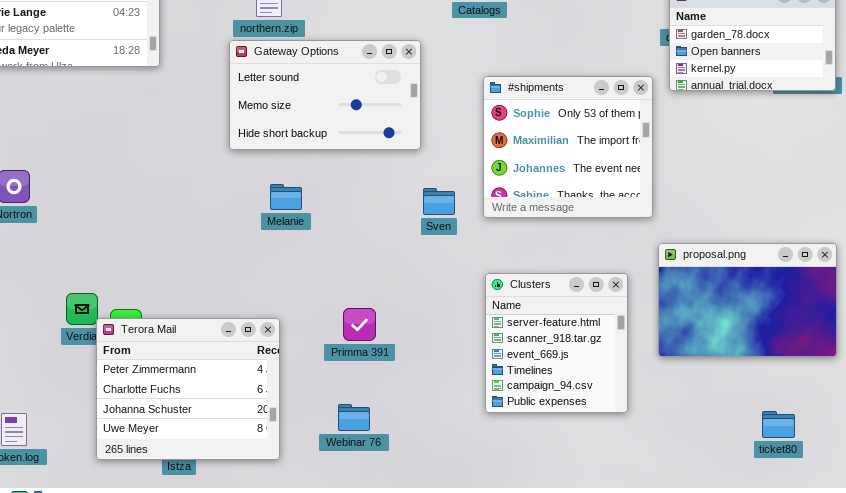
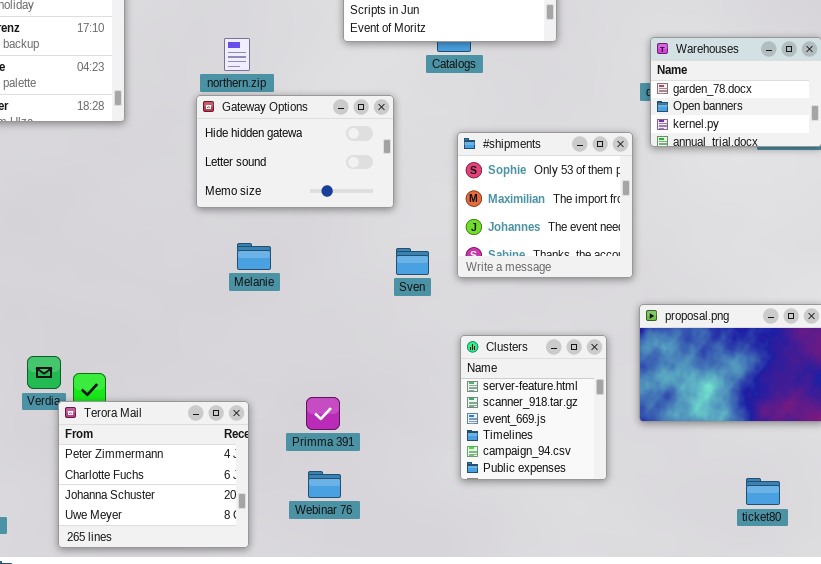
Gateway Options: [229,40,421,150] -> [196,95,394,208], scrolled up 1 row
Primma 391: [343,308,376,341] -> [306,397,340,430], moved
Terora Mail: [96,318,280,460] -> [58,401,249,548], moved

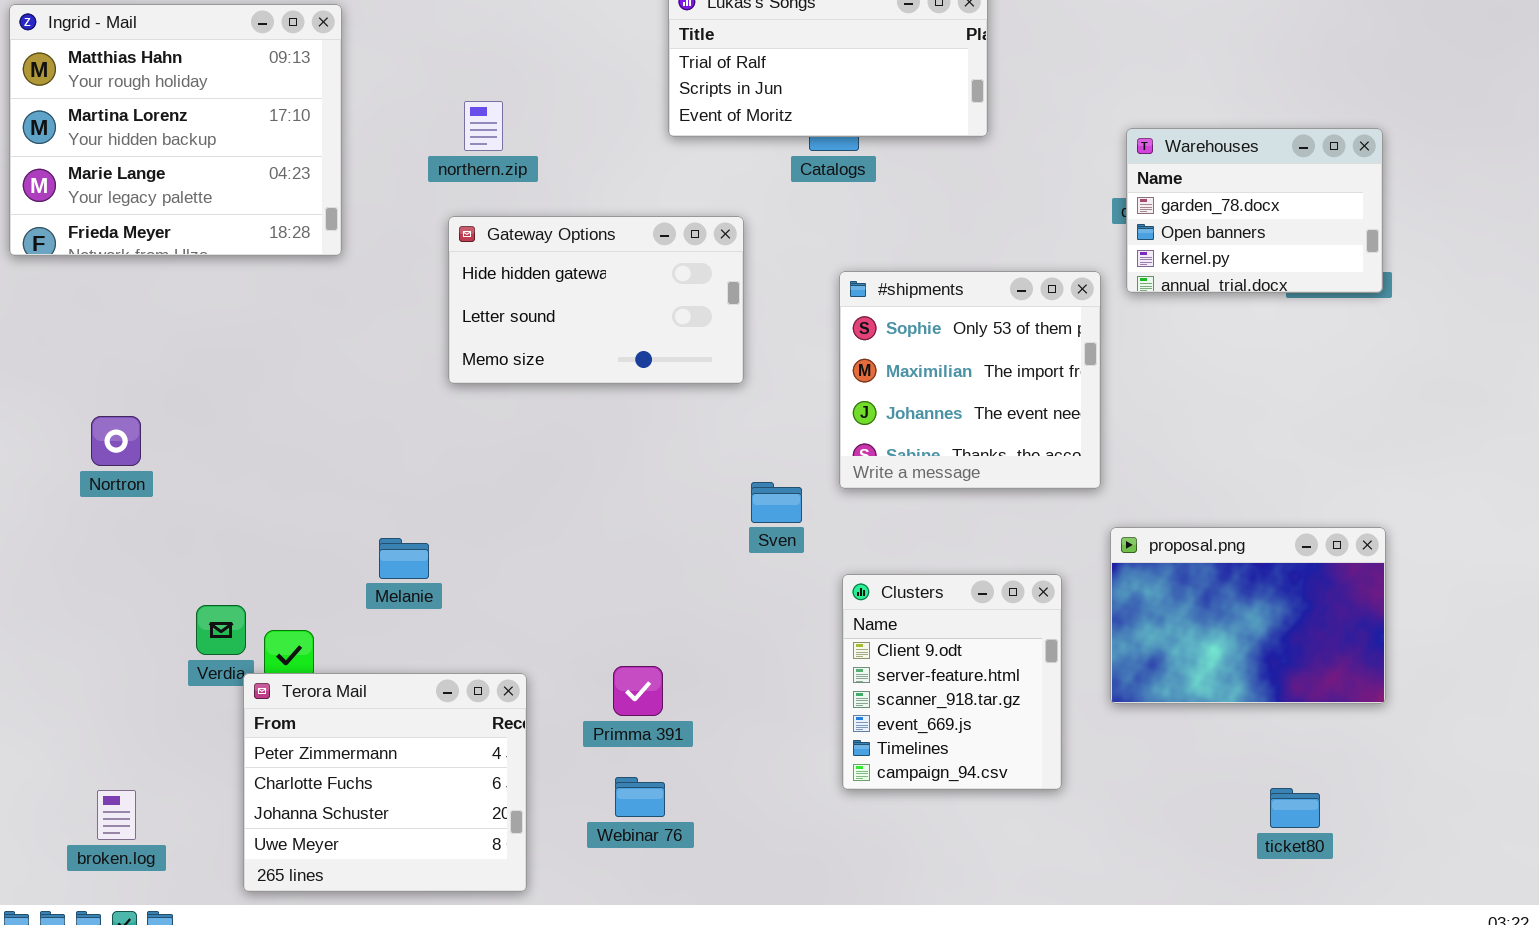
northern.zip: [224,38,250,71] -> [464,101,503,151], moved
Melanie: [237,243,271,270] -> [379,538,429,579], moved
Sven: [396,248,429,275] -> [751,482,802,523], moved
Clusters: [460,335,607,480] -> [842,574,1062,790], scrolled up 1 row

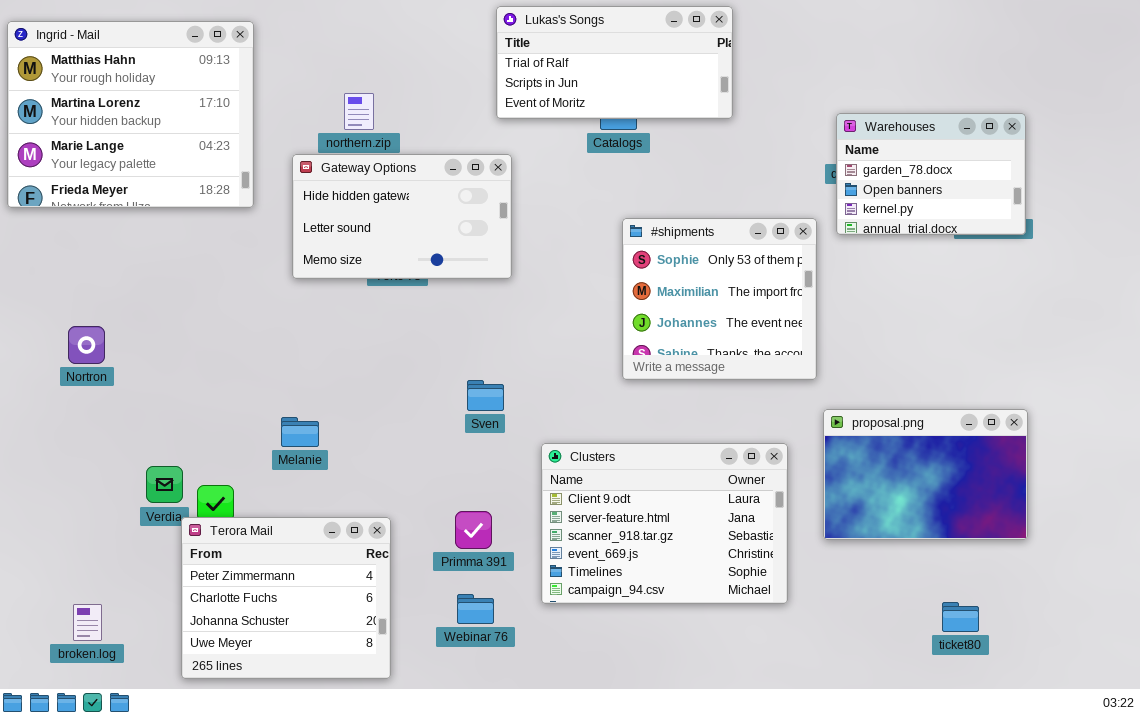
Gateway Options: [448,216,744,384] -> [292,154,512,279], moved
Sven: [751,482,802,523] -> [467,380,504,411], moved
Clusters: [842,574,1062,790] -> [541,443,788,604], resized

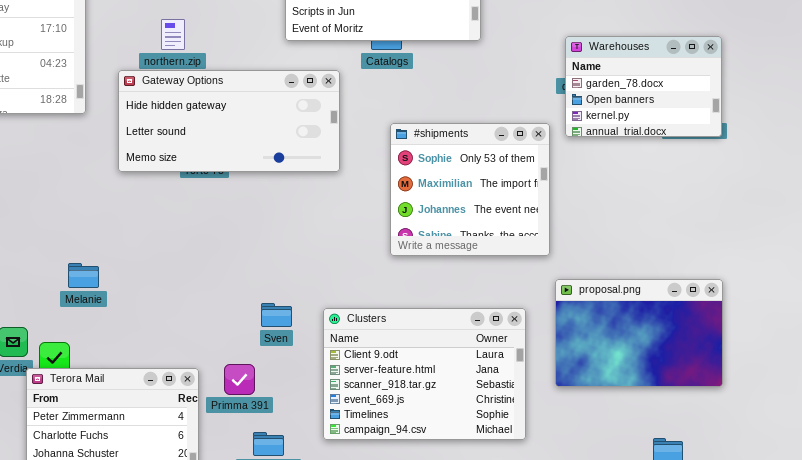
Gateway Options: [292,154,512,279] -> [118,70,340,172], resized
Sven: [467,380,504,411] -> [261,303,292,327], moved
Melanie: [281,417,319,447] -> [68,263,99,288], moved
Primma 391: [455,511,492,549] -> [224,364,255,395], moved

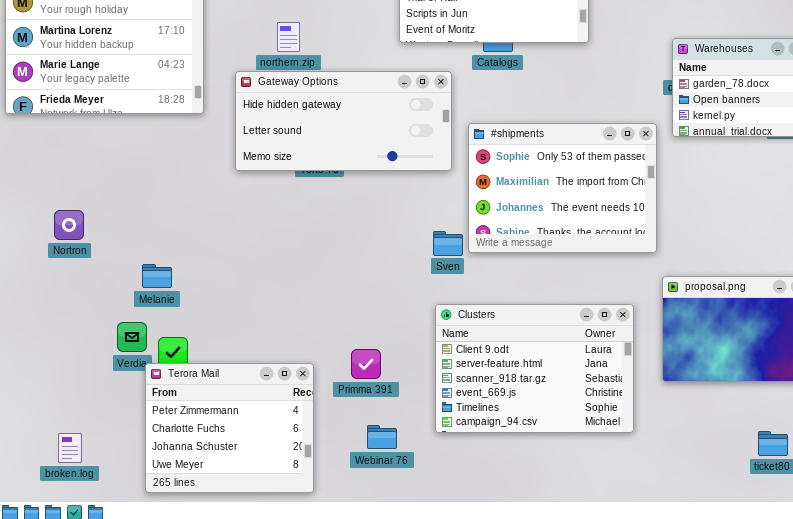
#shipments: [390,123,550,256] -> [468,123,657,253], resized
Melanie: [68,263,99,288] -> [142,264,172,288], moved
Sven: [261,303,292,327] -> [433,231,463,256], moved
Primma 391: [224,364,255,395] -> [351,349,381,379], moved

